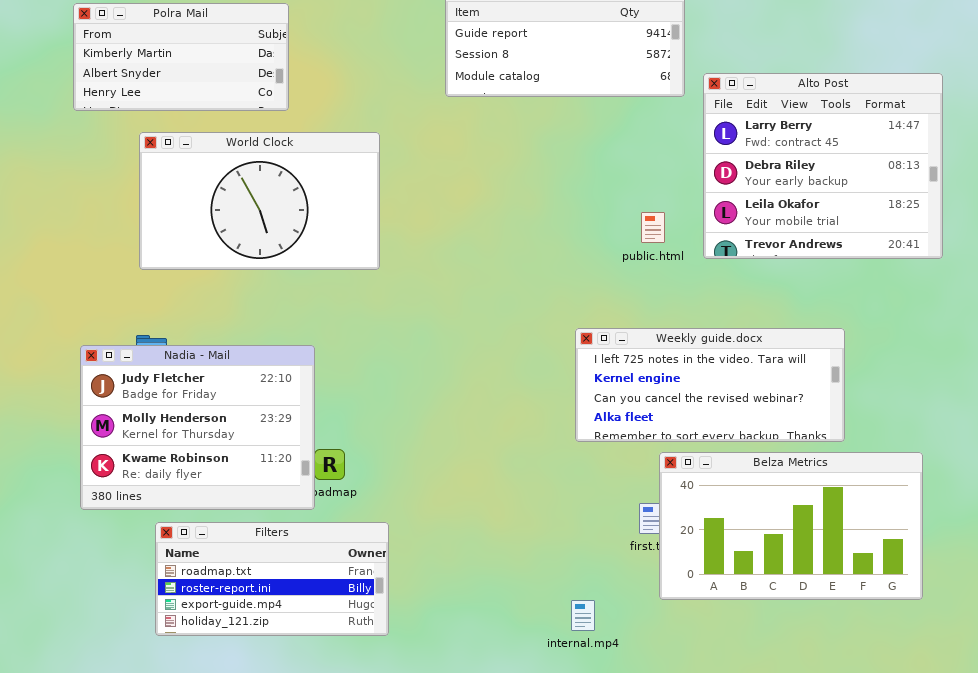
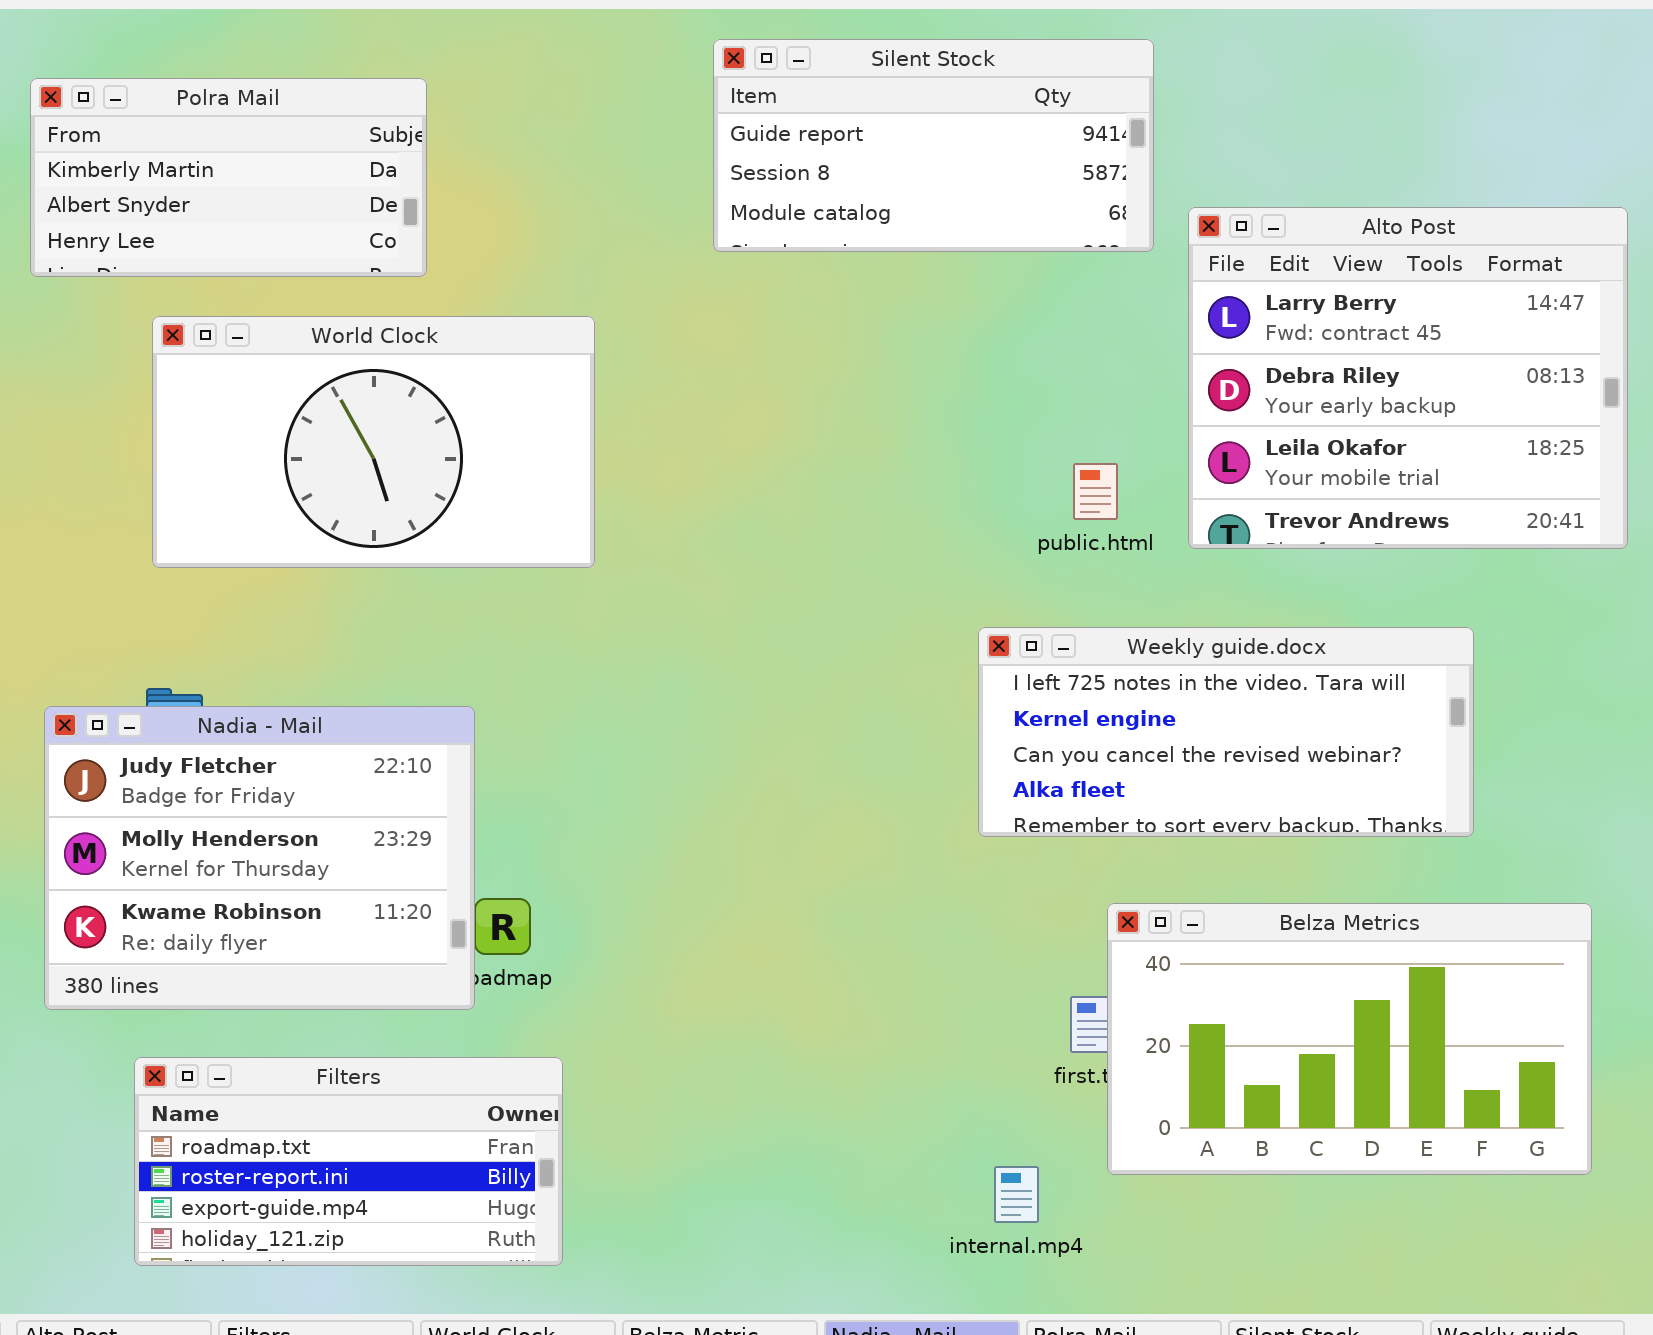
Weekly guide.docx: [575,328,845,442] -> [978,627,1474,837], moved
Filters: [155,522,389,636] -> [134,1057,563,1266], moved
internal.mp4: [571,600,595,631] -> [994,1166,1039,1223], moved

